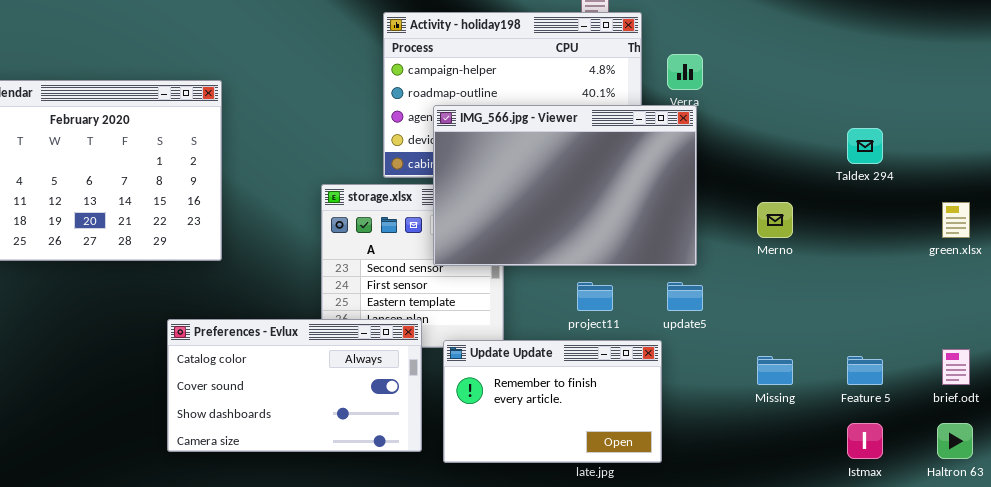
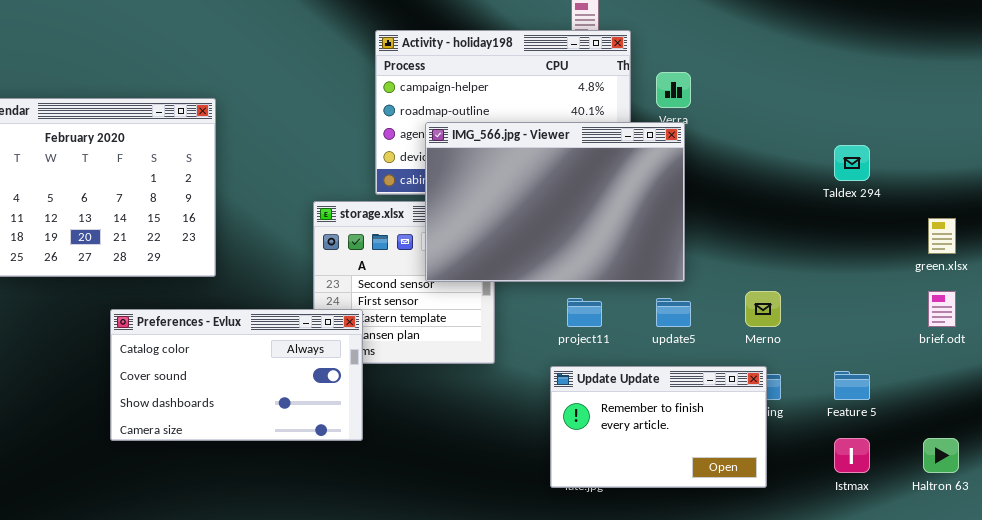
Merno: [757,202,793,238] -> [745,291,781,327], moved
Preferences - Evlux: [167,319,422,452] -> [110,309,363,441], moved
Update Update: [443,340,662,463] -> [550,366,767,488], moved
brief.odt: [942,349,970,385] -> [928,291,956,327], moved

